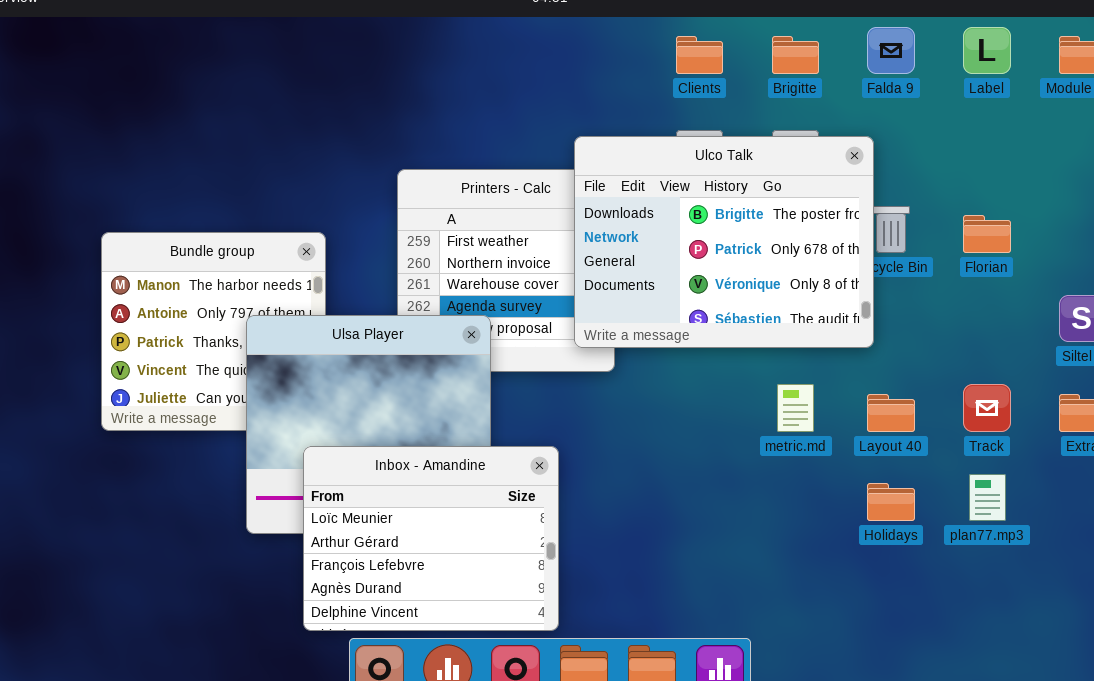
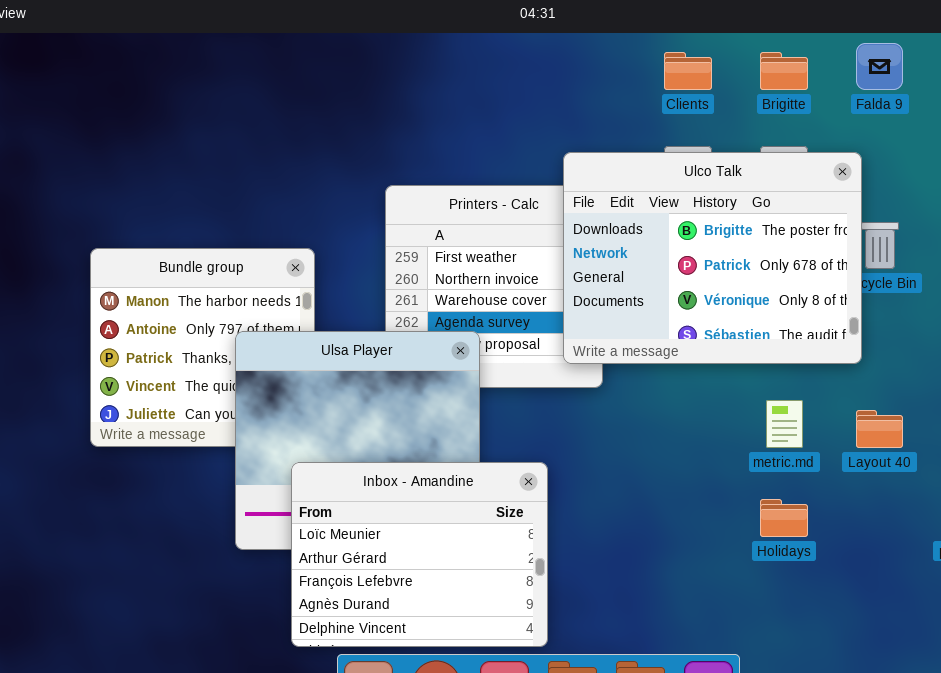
Holidays: [867,483,915,521] -> [760,499,808,537], moved

